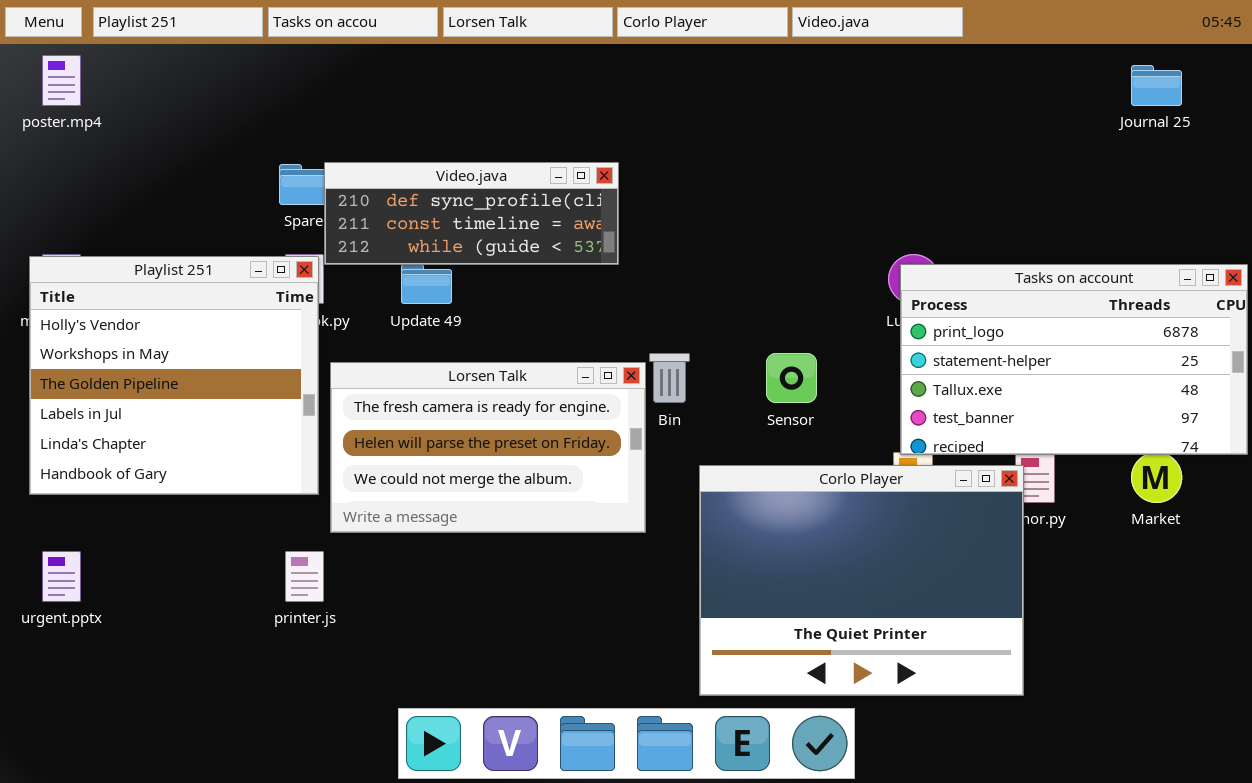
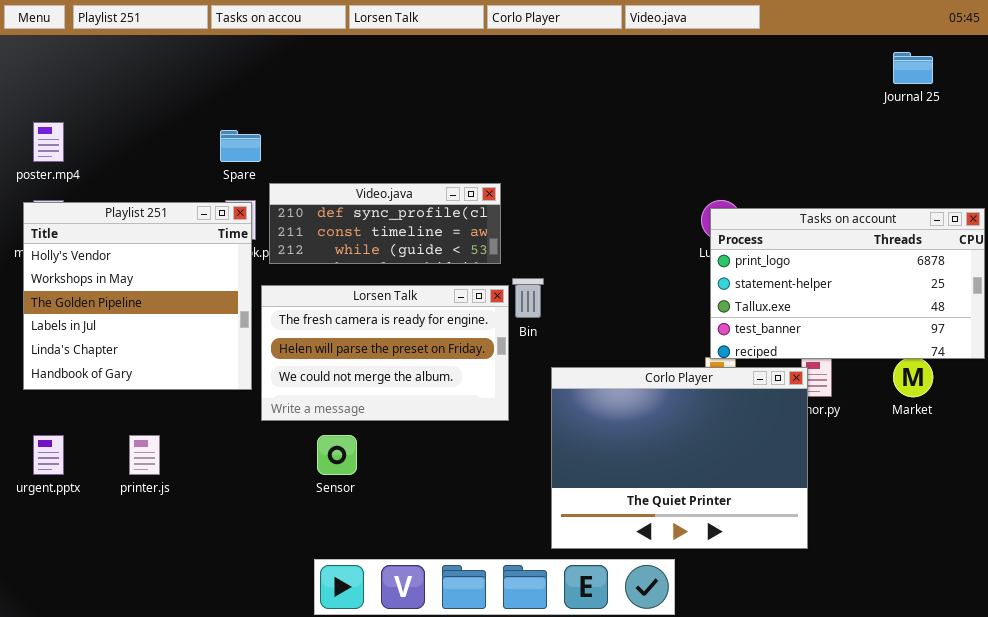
poster.mp4: [42,55,81,106] -> [33,122,64,162], moved
Video.java: [324,162,619,265] -> [269,183,501,264], moved
Sensor: [766,353,817,403] -> [317,435,357,475], moved
printer.js: [285,551,324,602] -> [129,435,160,475], moved

